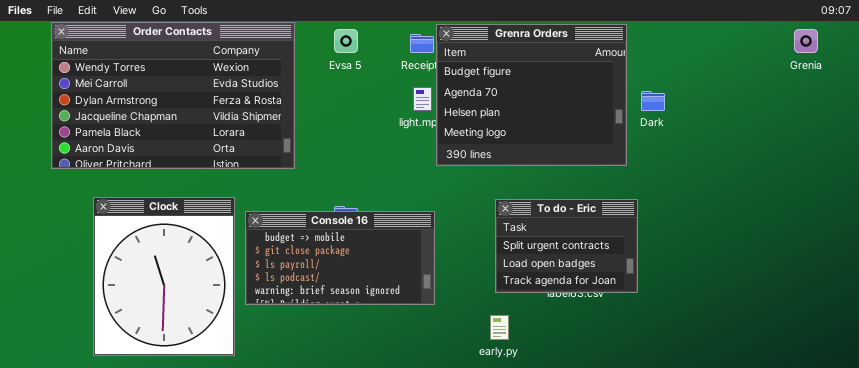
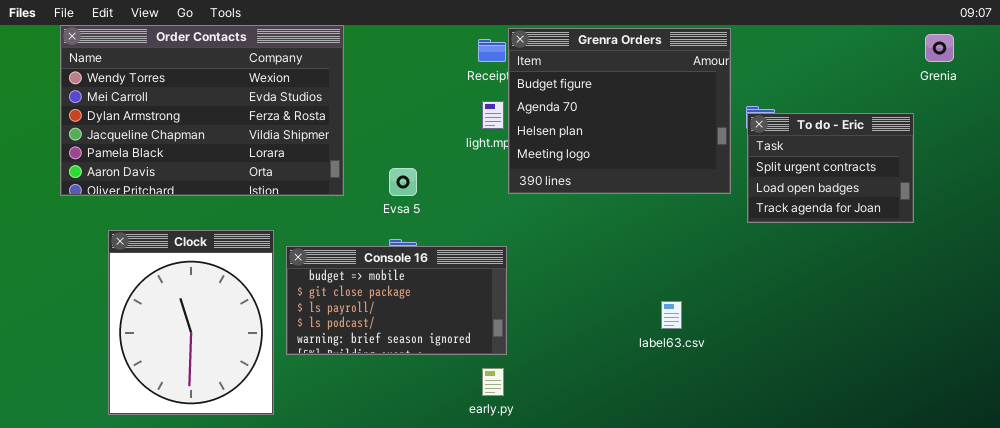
Evsa 5: [334,29,358,53] -> [389,168,417,196], moved
To do - Eric: [495,199,638,293] -> [747,113,914,223], moved
early.py: [490,315,509,340] -> [482,368,504,396], moved

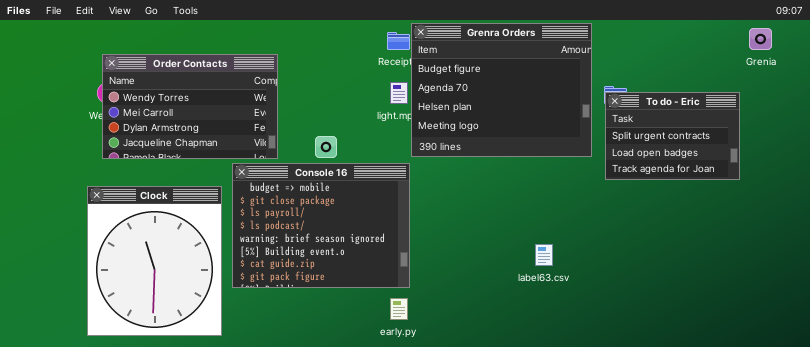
Order Contacts: [60,25,344,196] -> [102,54,278,159], resized
Console 16: [286,246,507,355] -> [232,163,410,288], resized

